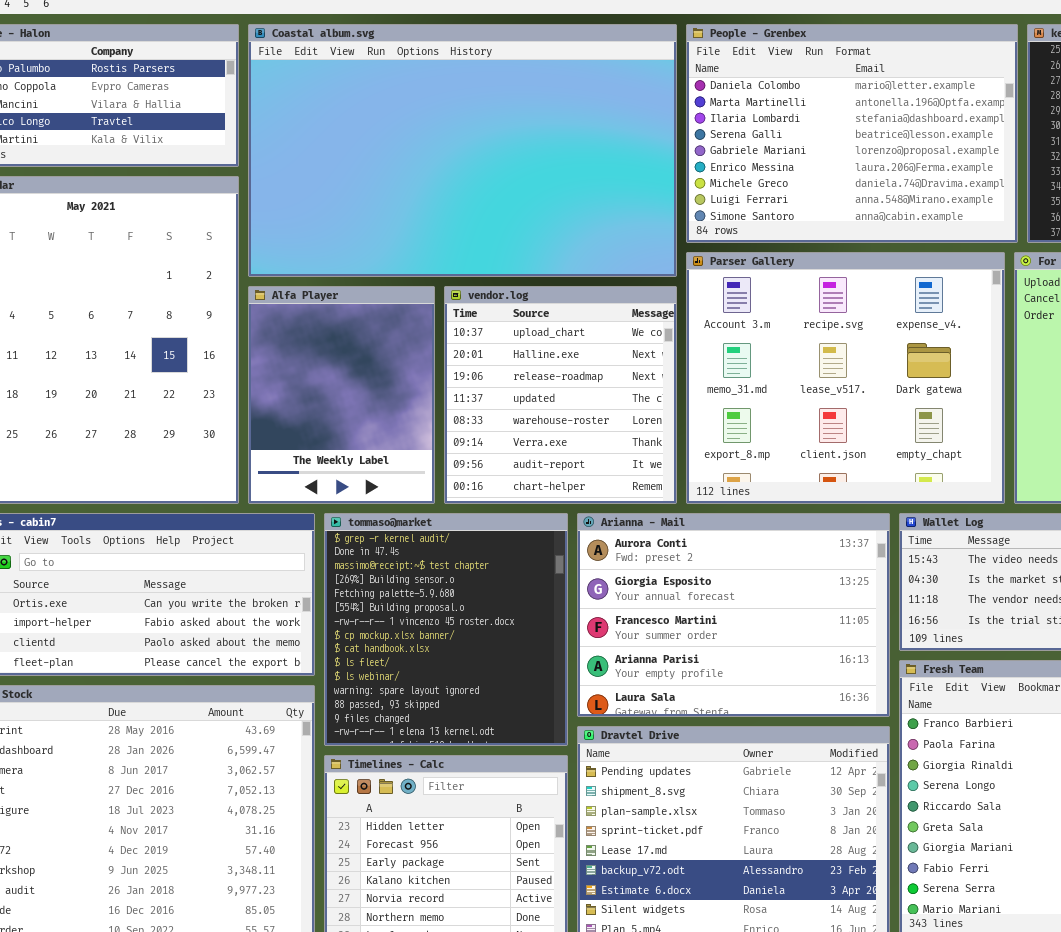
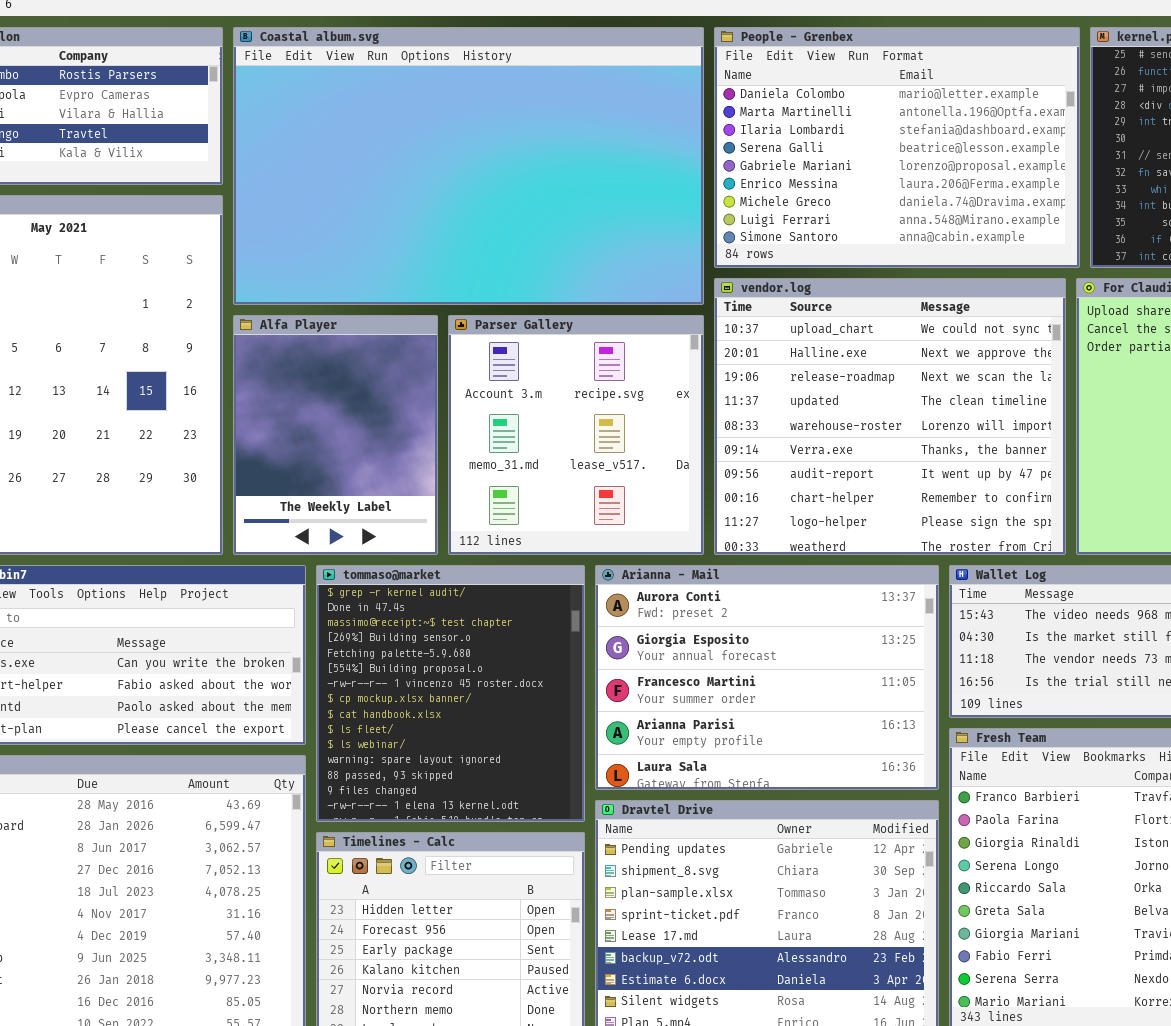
Parser Gallery: [686,252,1005,504] -> [448,315,704,555], moved, resized
vendor.log: [444,286,677,504] -> [714,278,1066,555], moved, resized

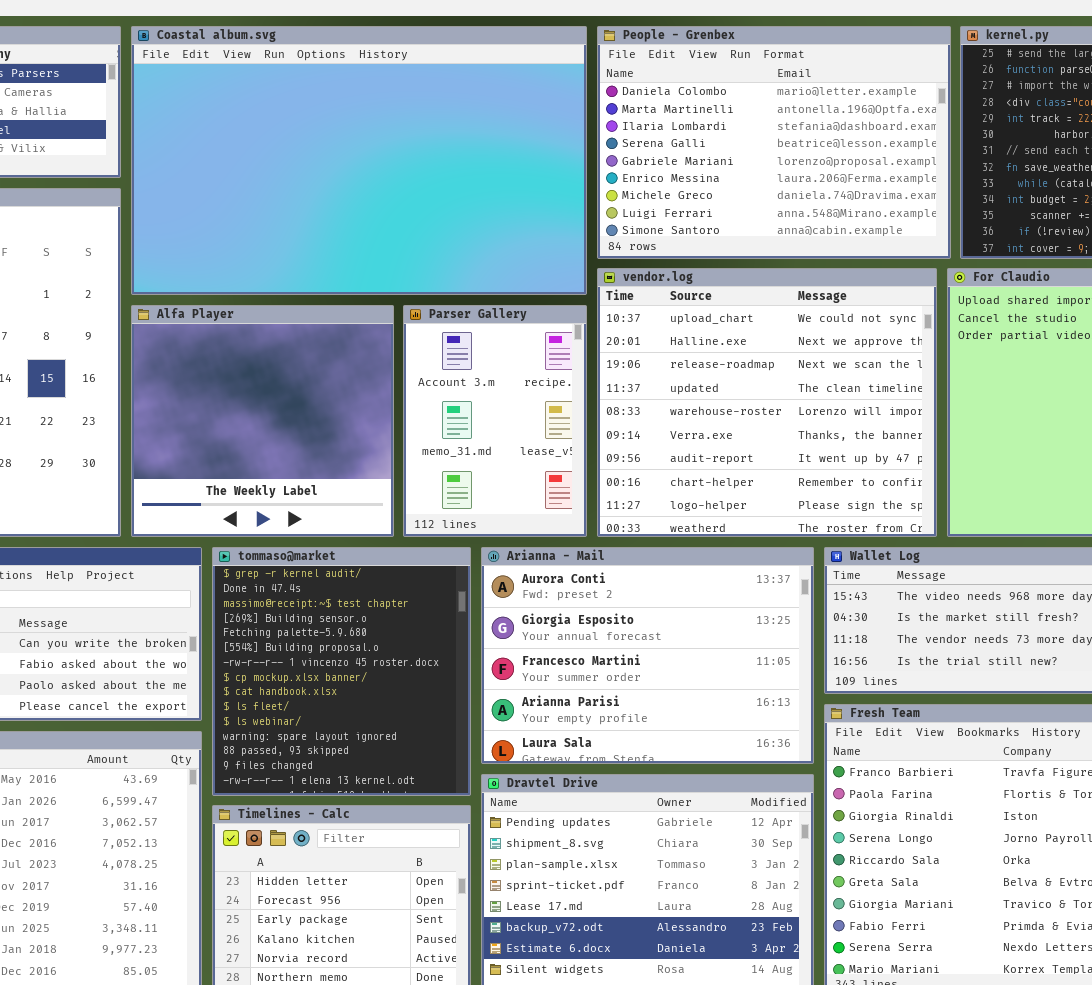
Alfa Player: [233,315,438,555] -> [131,305,394,537], resized
Parser Gallery: [448,315,704,555] -> [403,305,587,537], resized

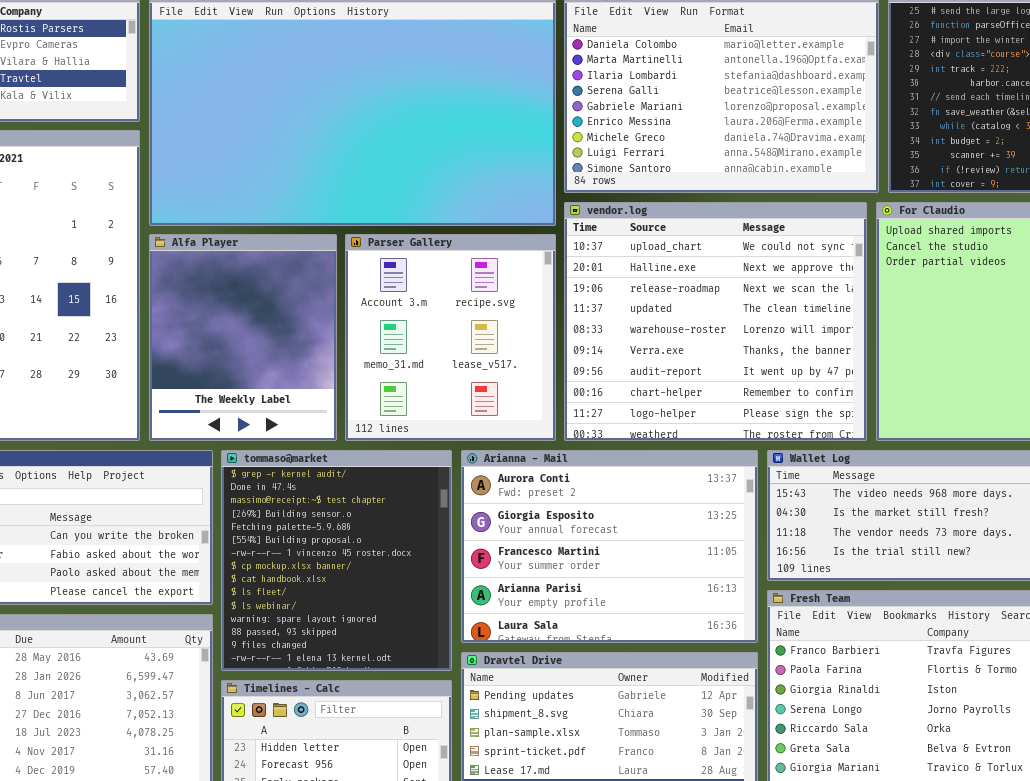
Alfa Player: [131,305,394,537] -> [149,234,337,441], resized
Parser Gallery: [403,305,587,537] -> [345,234,556,441], resized

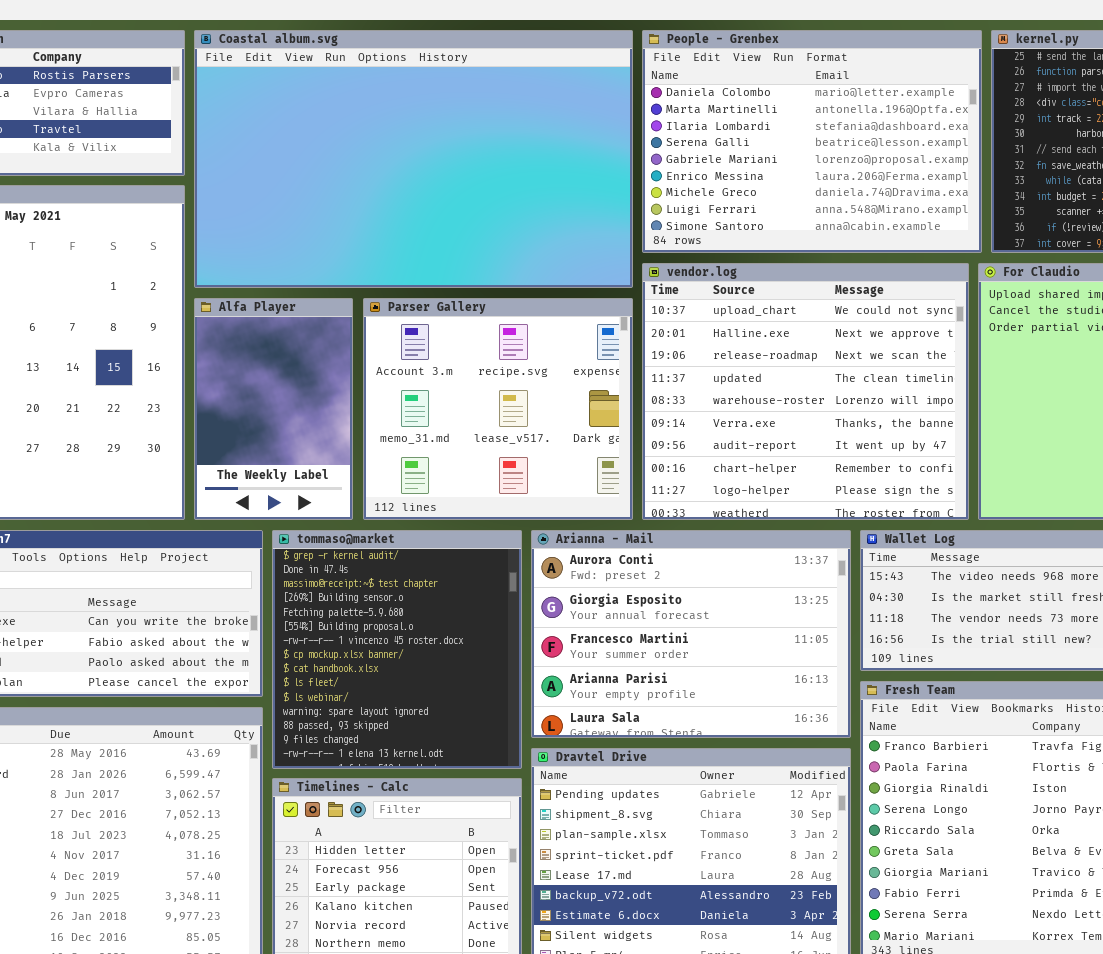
Alfa Player: [149,234,337,441] -> [194,298,353,520], resized
Parser Gallery: [345,234,556,441] -> [363,298,633,520], resized

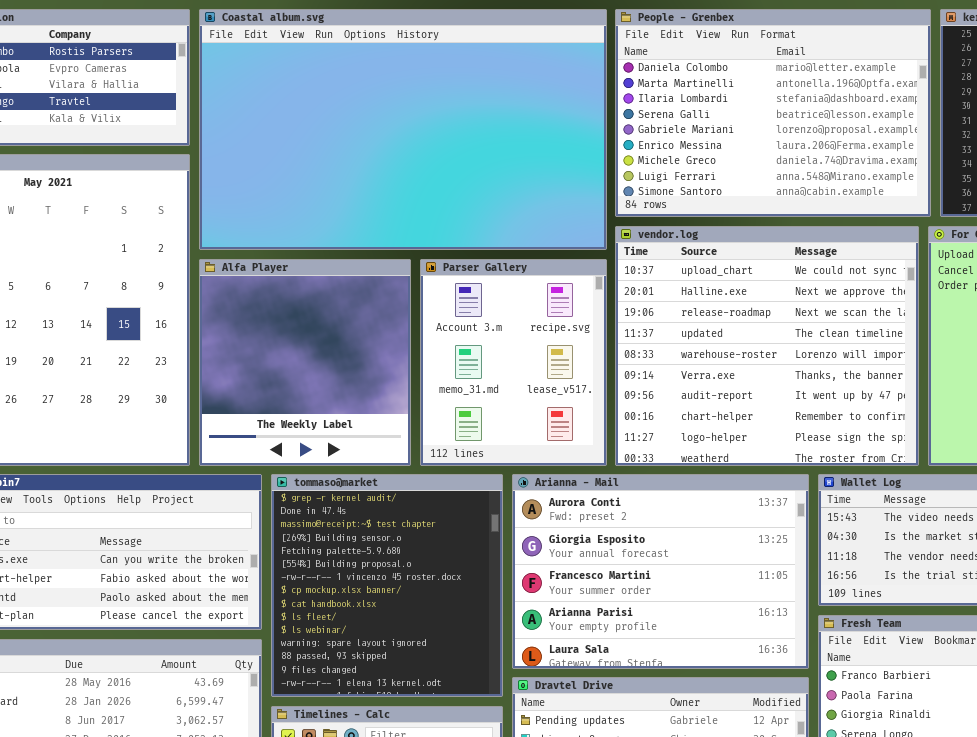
Alfa Player: [194,298,353,520] -> [199,259,411,466], resized
Parser Gallery: [363,298,633,520] -> [420,259,607,466], resized

